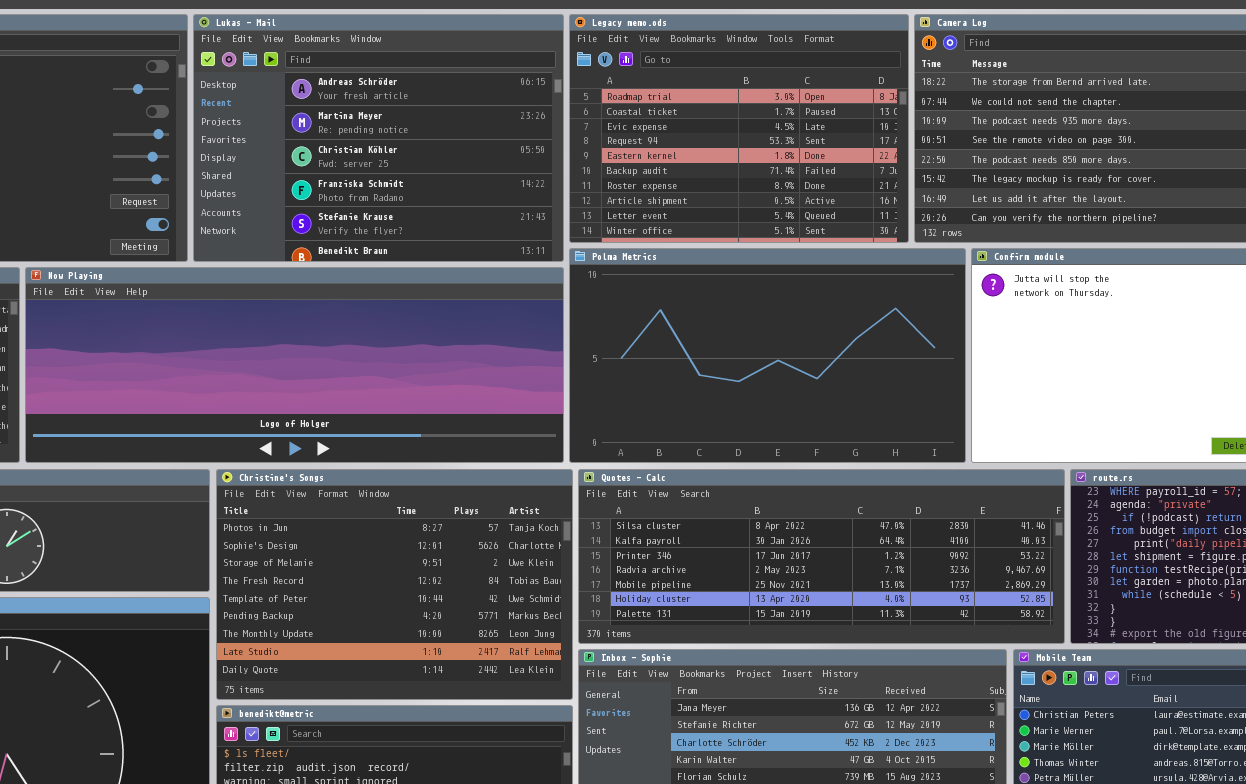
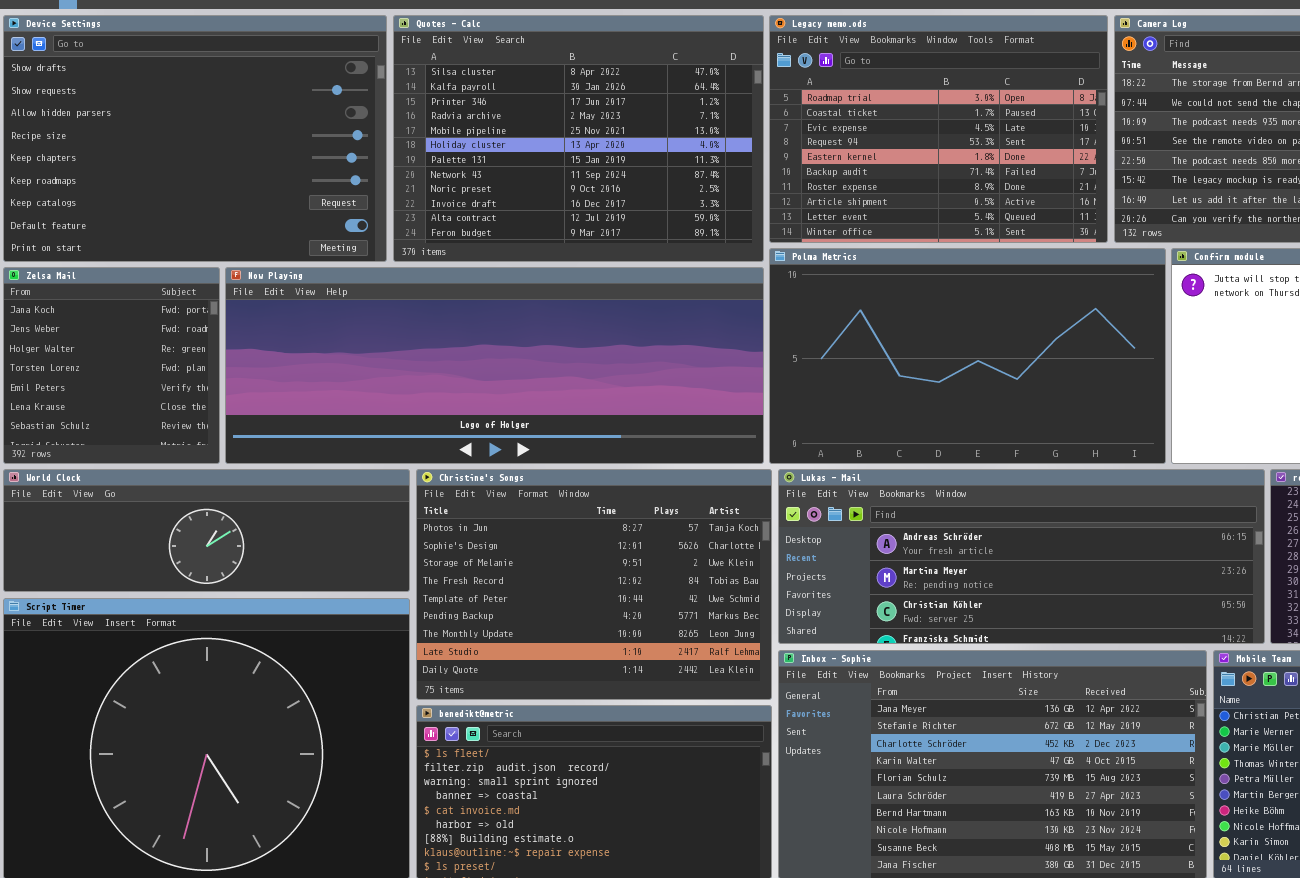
Lukas - Mail: [193,14,564,262] -> [778,469,1265,644], moved, resized
Quotes - Calc: [578,469,1065,644] -> [393,15,764,262], moved, resized

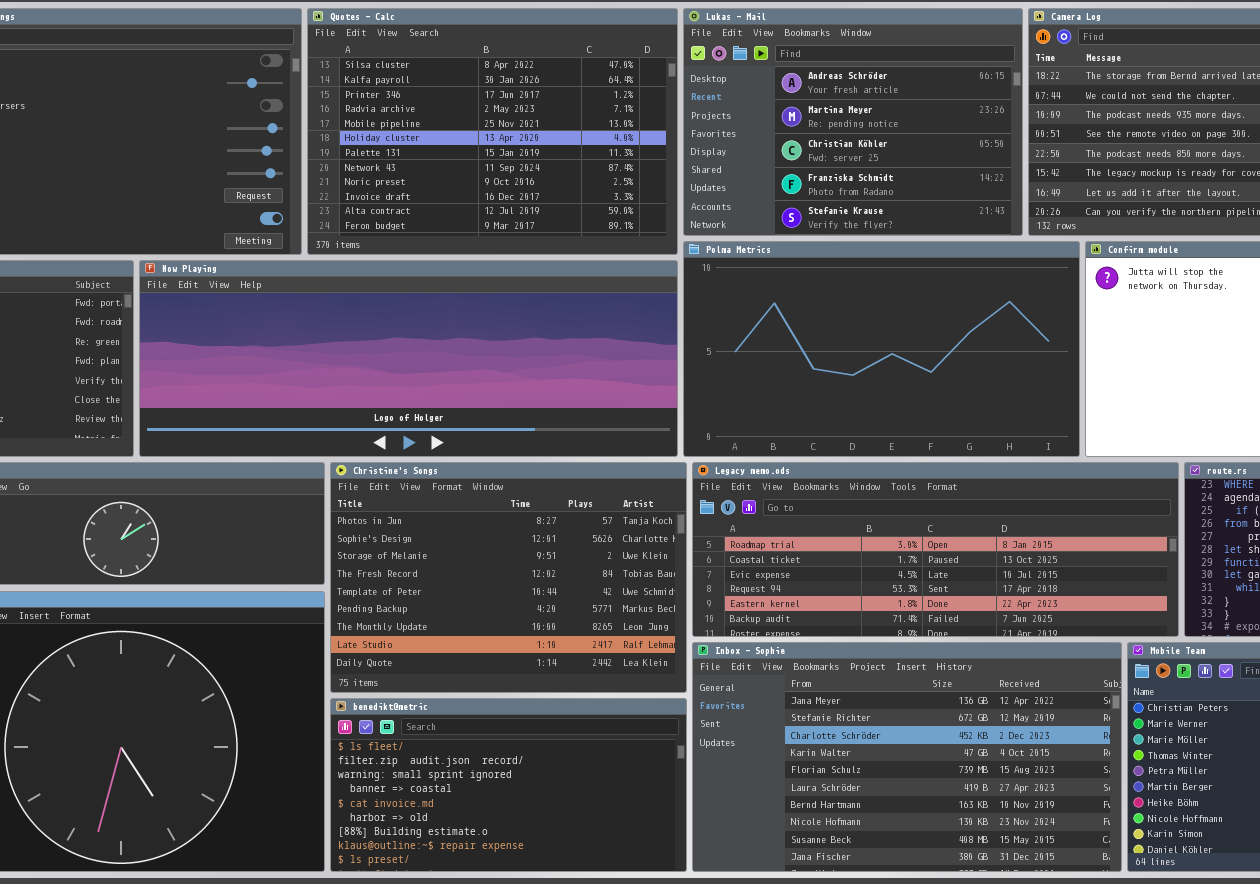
Legacy memo.ods: [769,15,1108,243] -> [692,462,1179,637], moved, resized
Lukas - Mail: [778,469,1265,644] -> [683,8,1023,236], moved, resized

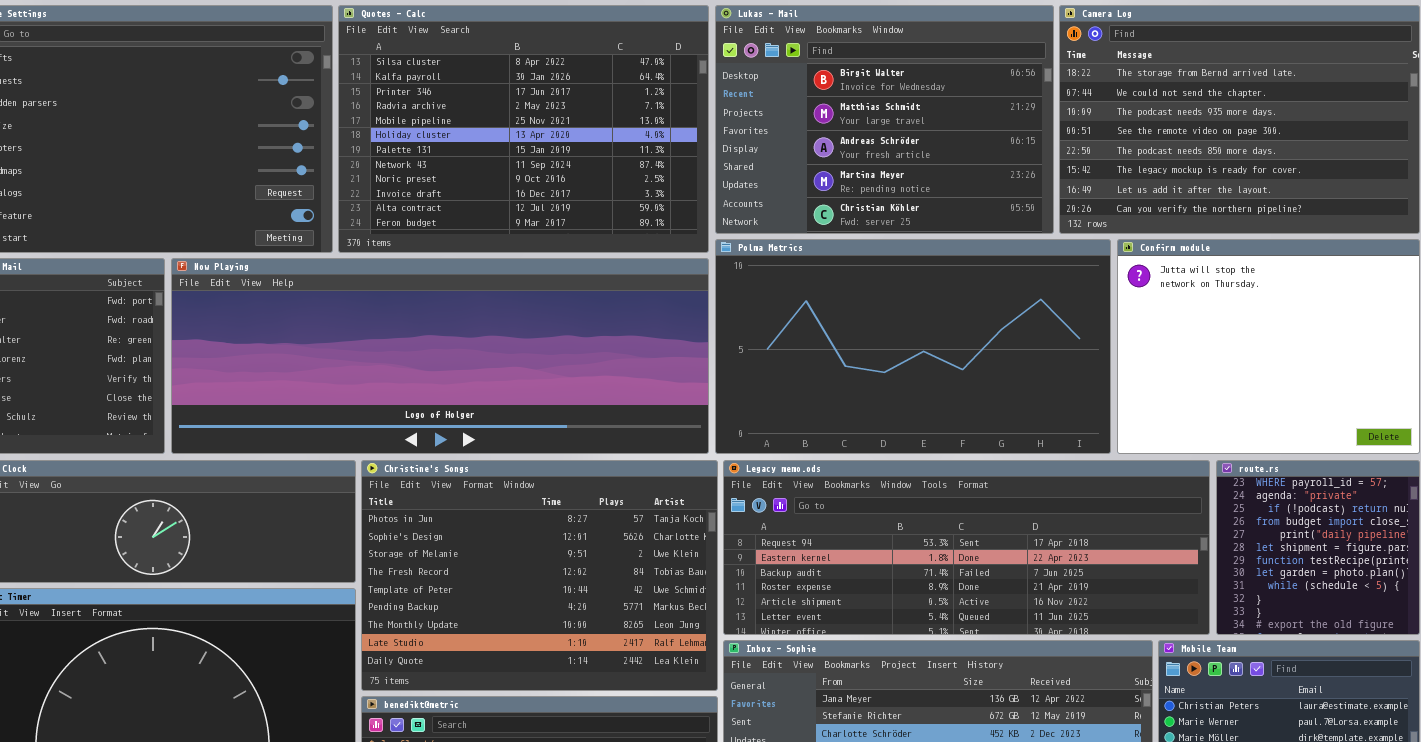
Lukas - Mail: [683,8,1023,236] -> [715,5,1054,234], scrolled up 2 rows
Legacy memo.ods: [692,462,1179,637] -> [723,460,1210,635], scrolled down 3 rows

